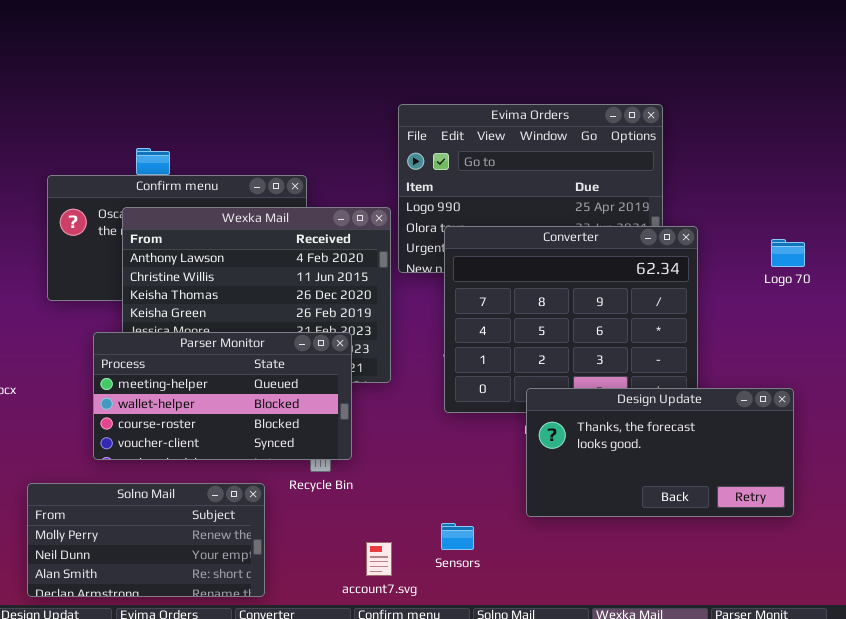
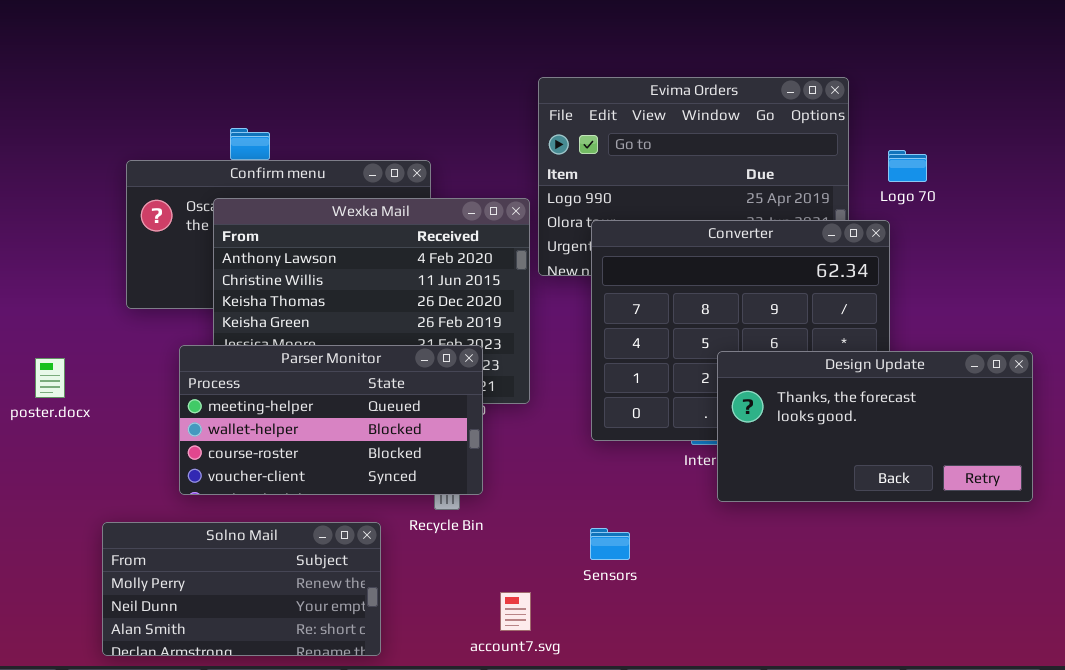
Logo 70: [771,239,805,267] -> [888,150,927,182], moved
Design Update: [526,388,794,517] -> [717,351,1033,502], moved
Sensors: [441,523,474,550] -> [590,528,630,560], moved

